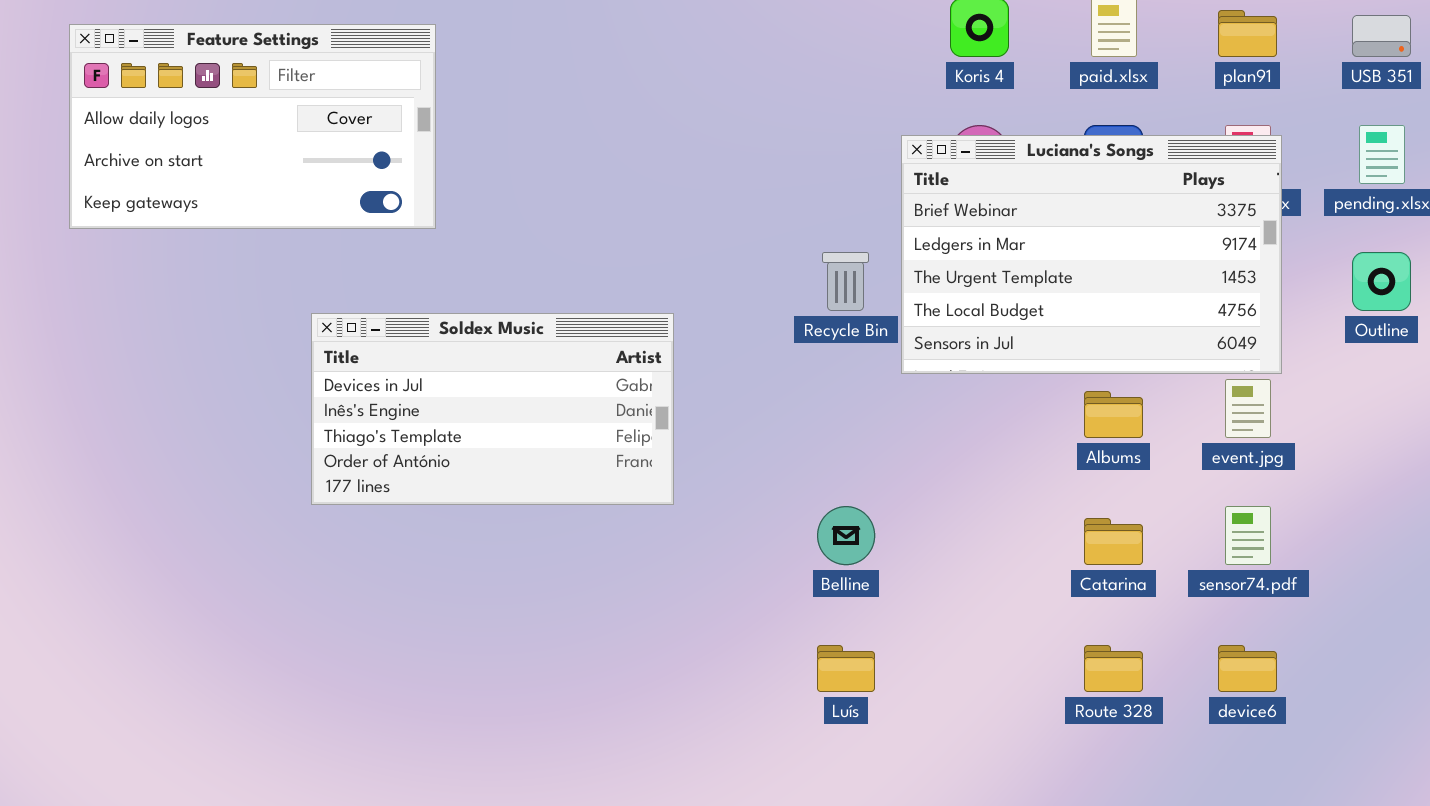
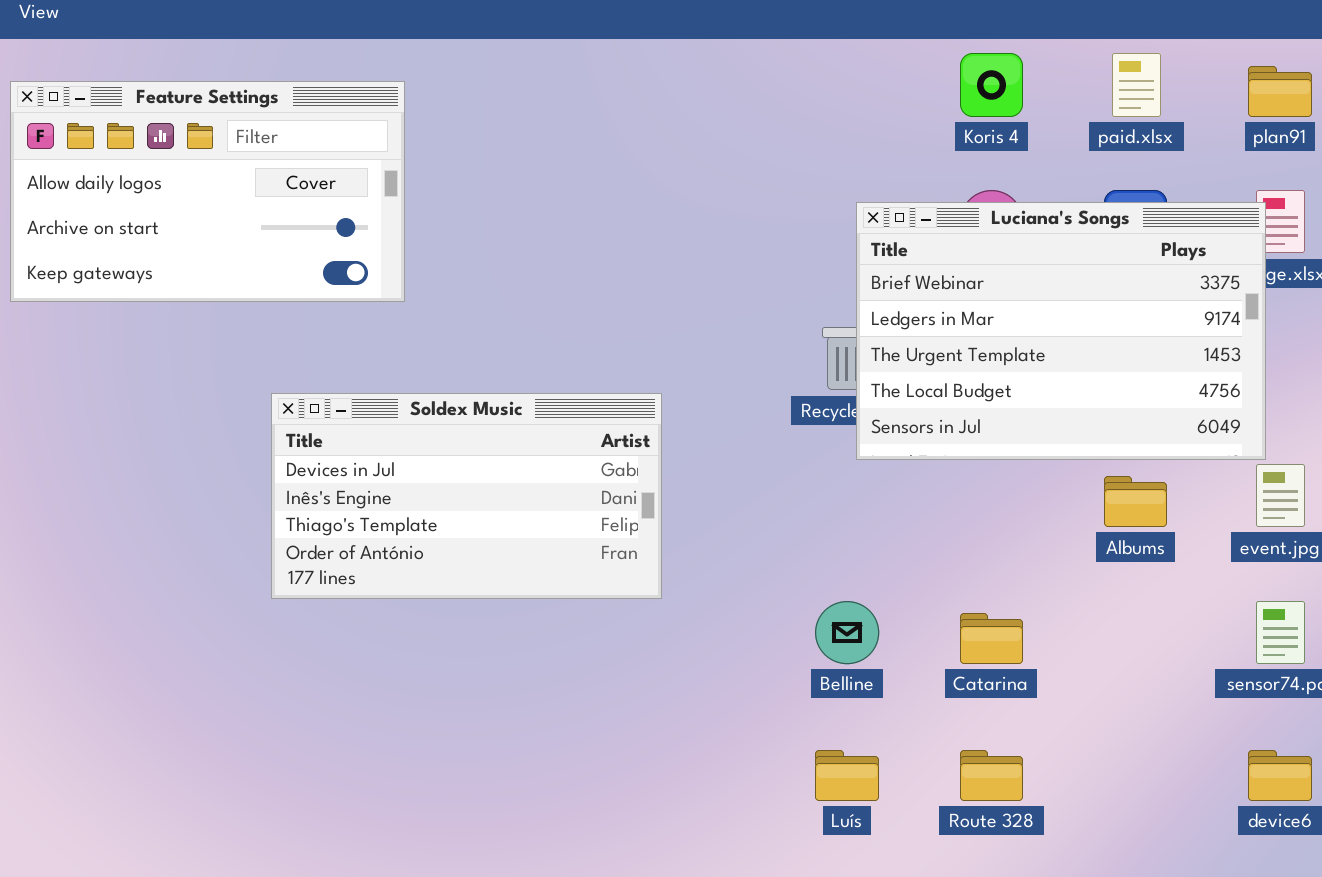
Luciana's Songs: [901,135,1282,374] -> [856,202,1266,460], moved
Catarina: [1084,518,1143,565] -> [960,613,1023,664], moved
Route 328: [1084,645,1143,692] -> [960,750,1023,801], moved

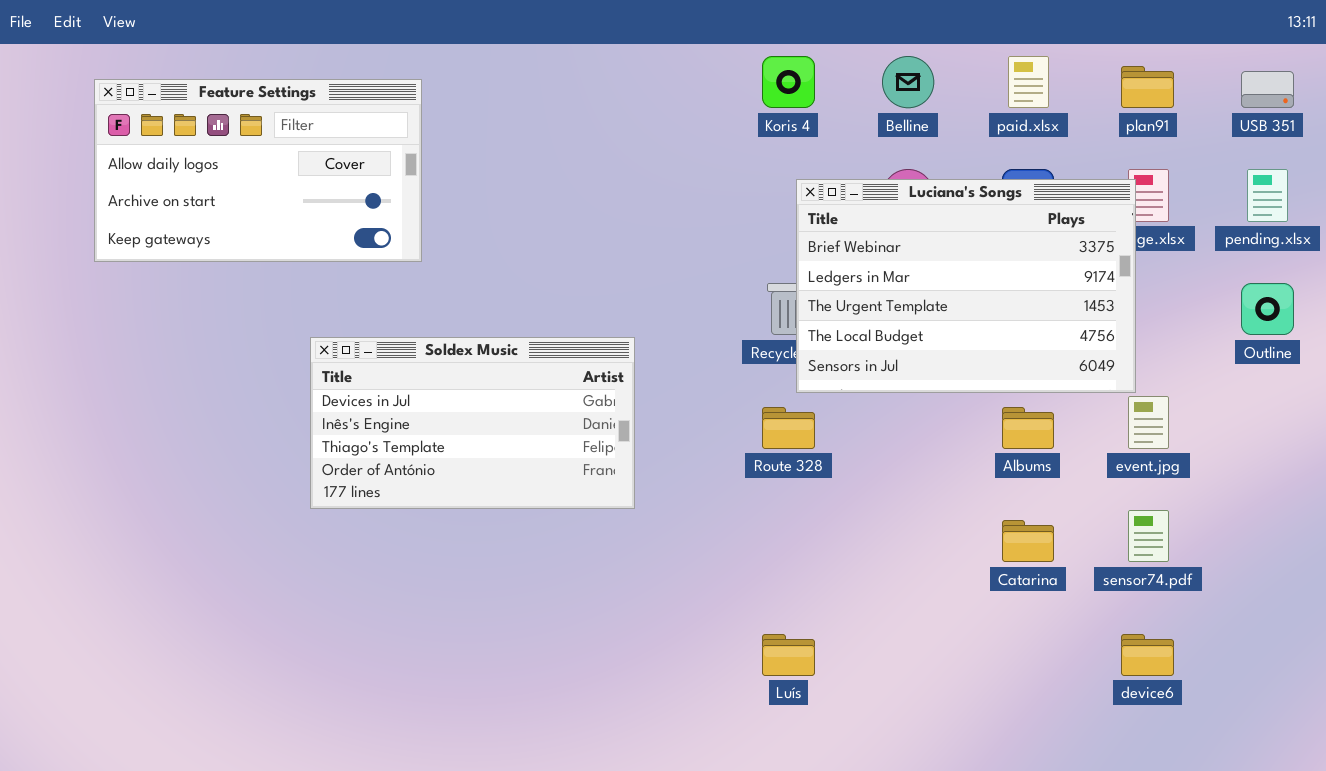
Koris 4: [960,53,1023,117] -> [762,56,815,108], moved
Belline: [815,601,879,664] -> [882,56,934,108], moved
Catarina: [960,613,1023,664] -> [1002,520,1054,562], moved
Route 328: [960,750,1023,801] -> [762,407,815,449], moved

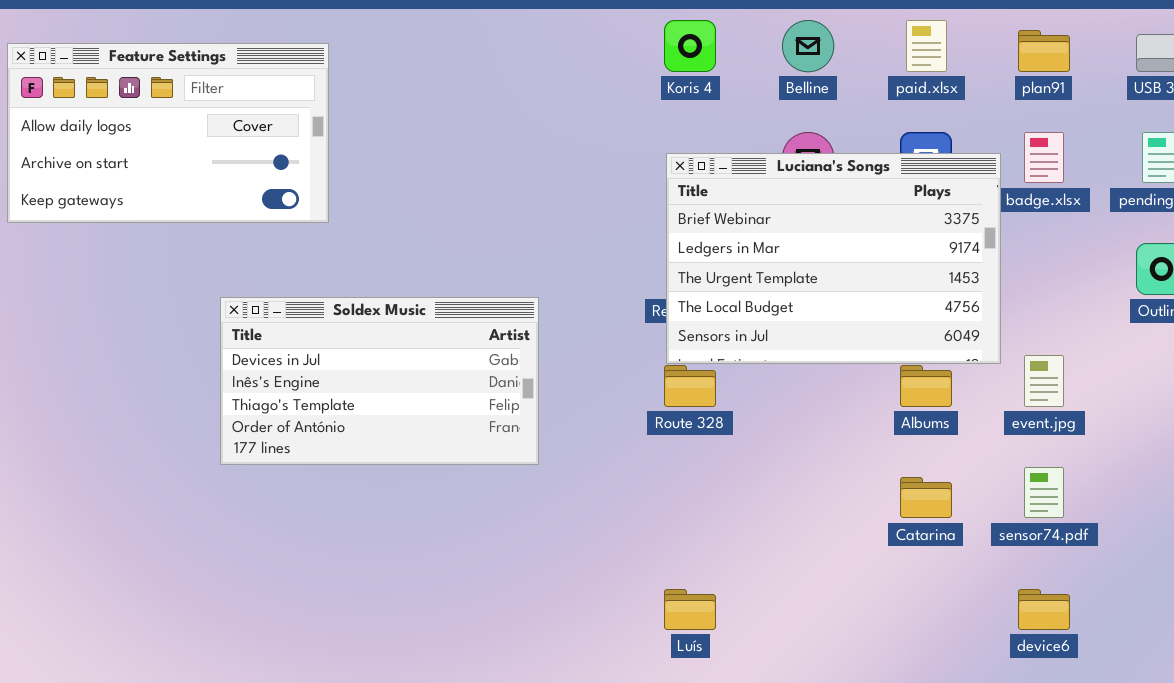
Luciana's Songs: [796,179,1136,393] -> [666,153,1001,364], moved

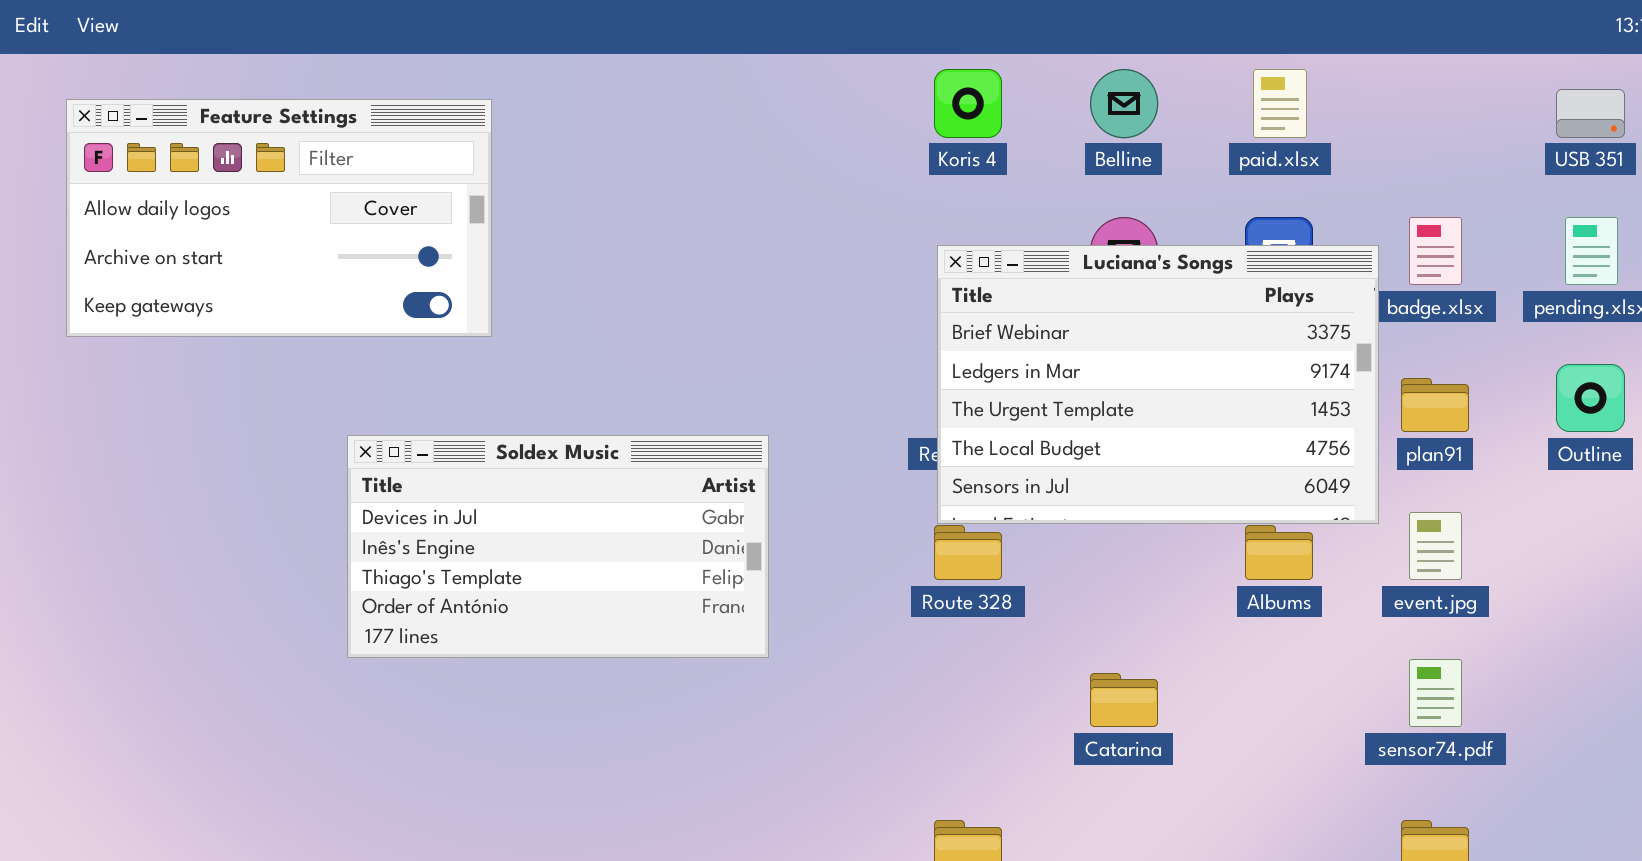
plan91: [1018,30,1070,72] -> [1401,378,1469,432], moved
Catarina: [900,477,952,518] -> [1090,673,1158,727], moved

